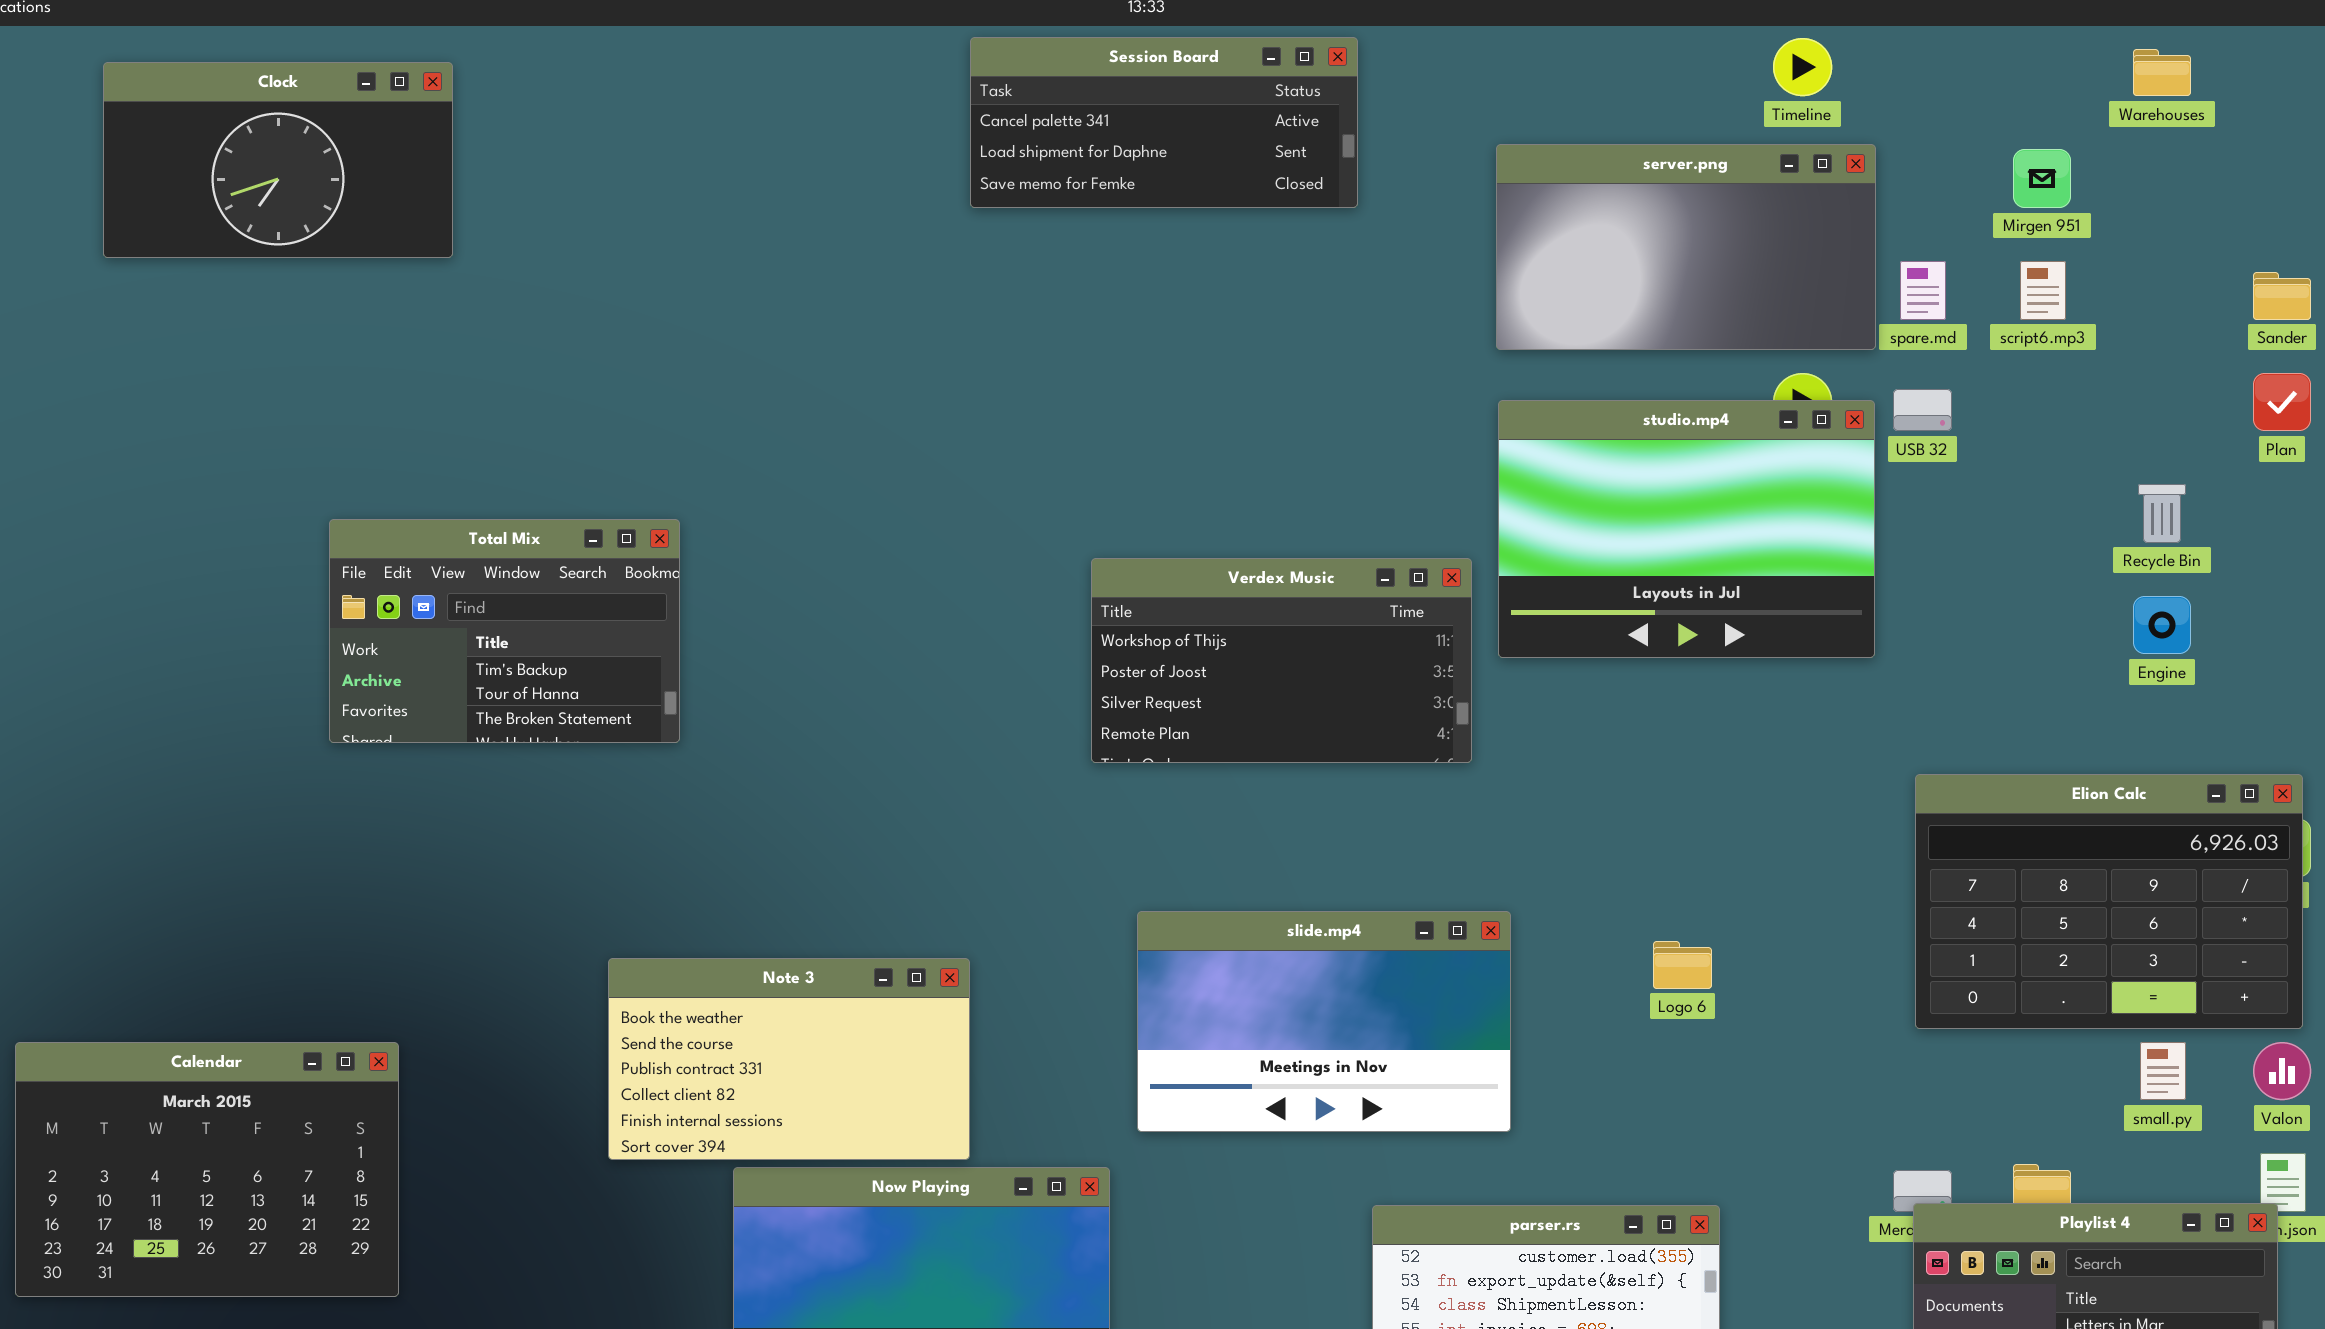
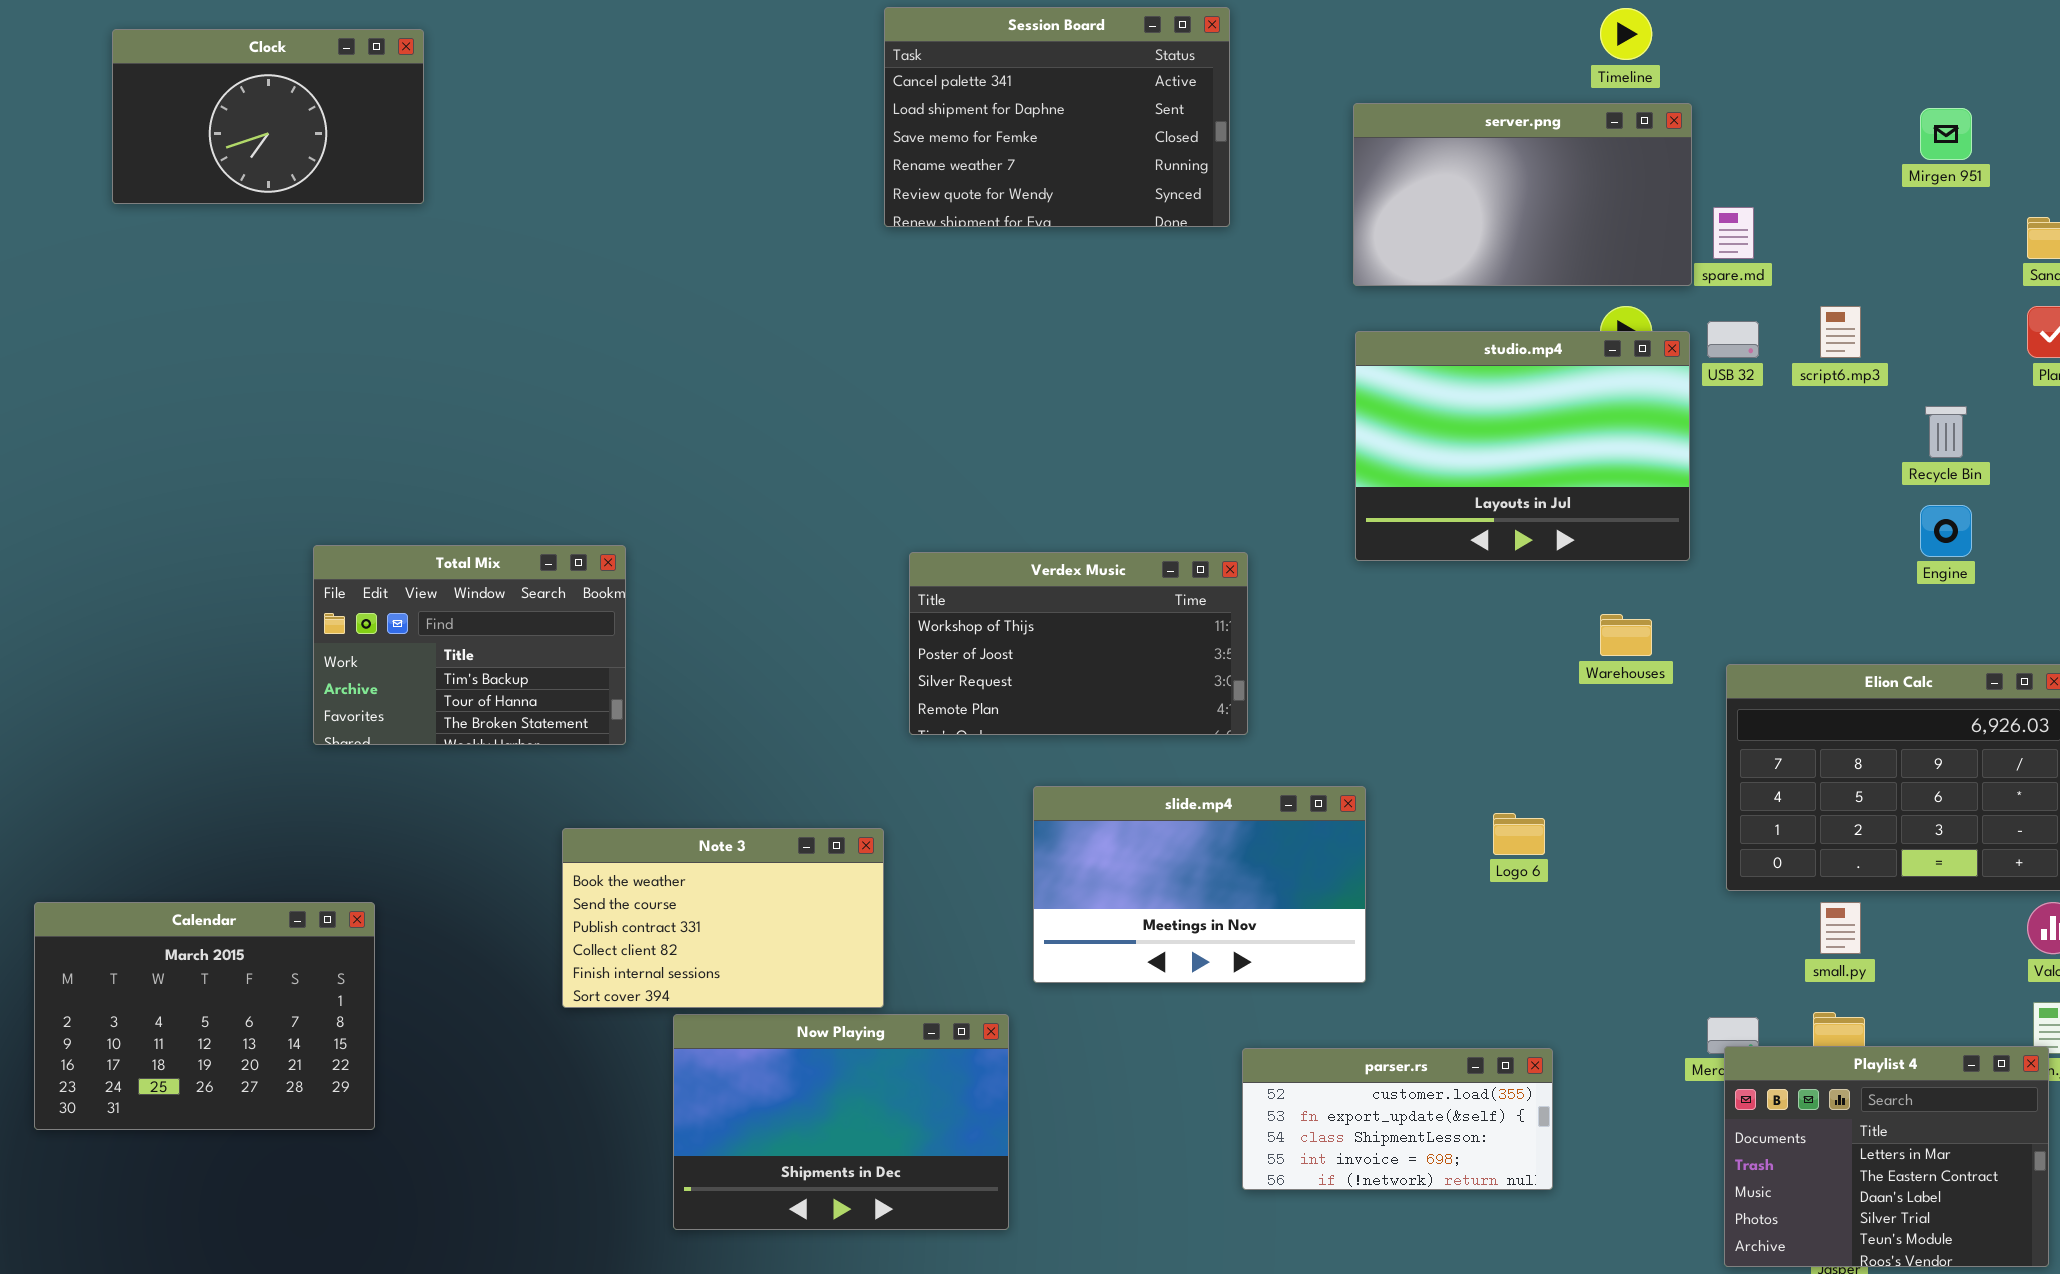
Session Board: [970,37,1358,208] -> [884,7,1230,227], resized
Warehouses: [2133,49,2191,96] -> [1600,614,1652,656], moved
Mirgen 951: [2013,149,2071,208] -> [1920,108,1972,160], moved
script6.mp3: [2020,261,2066,320] -> [1820,306,1861,358], moved
Total Mix: [329,519,680,743] -> [313,545,626,745], moved
Verdex Music: [1091,558,1472,763] -> [909,552,1248,735], moved
small.py: [2140,1042,2186,1100] -> [1820,902,1861,954], moved

